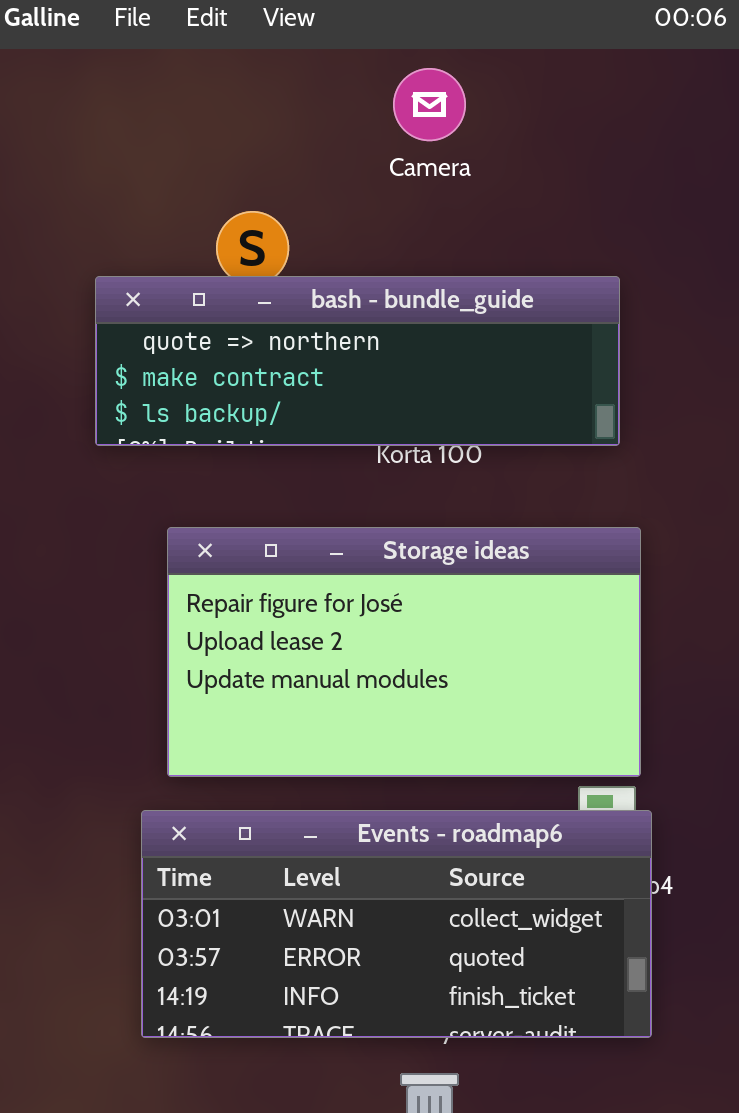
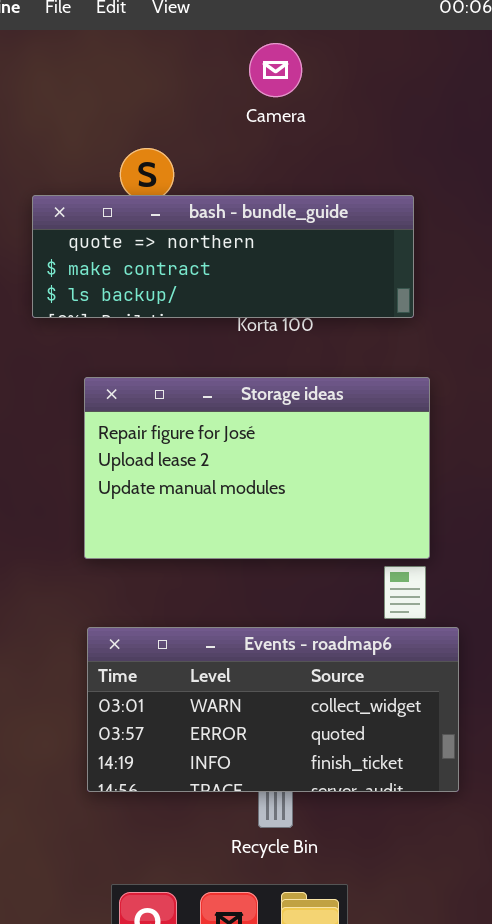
Events - roadmap6: [141,810,652,1038] -> [87,627,459,792], moved

